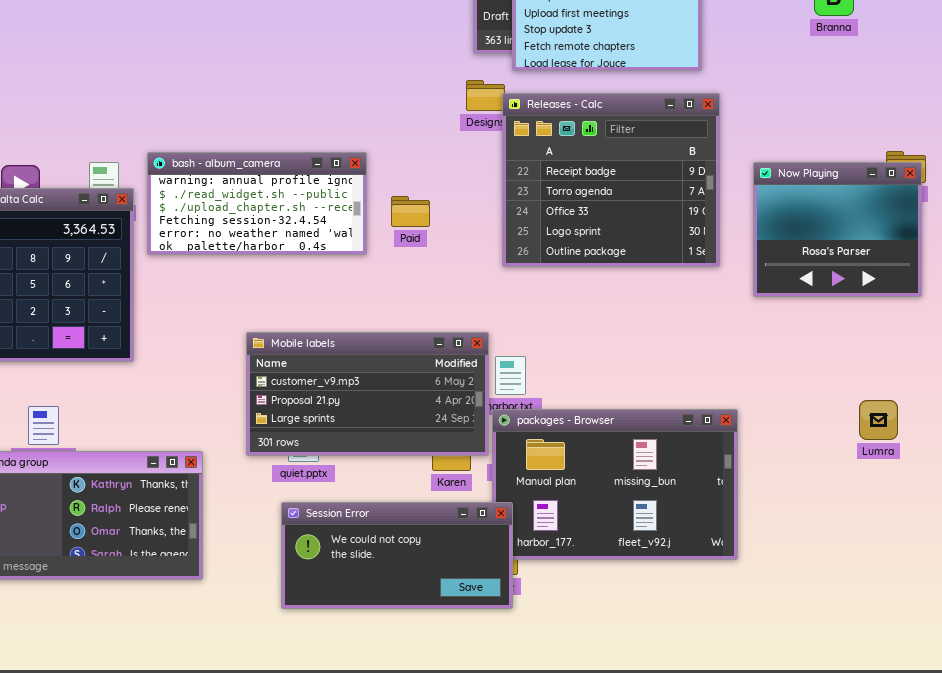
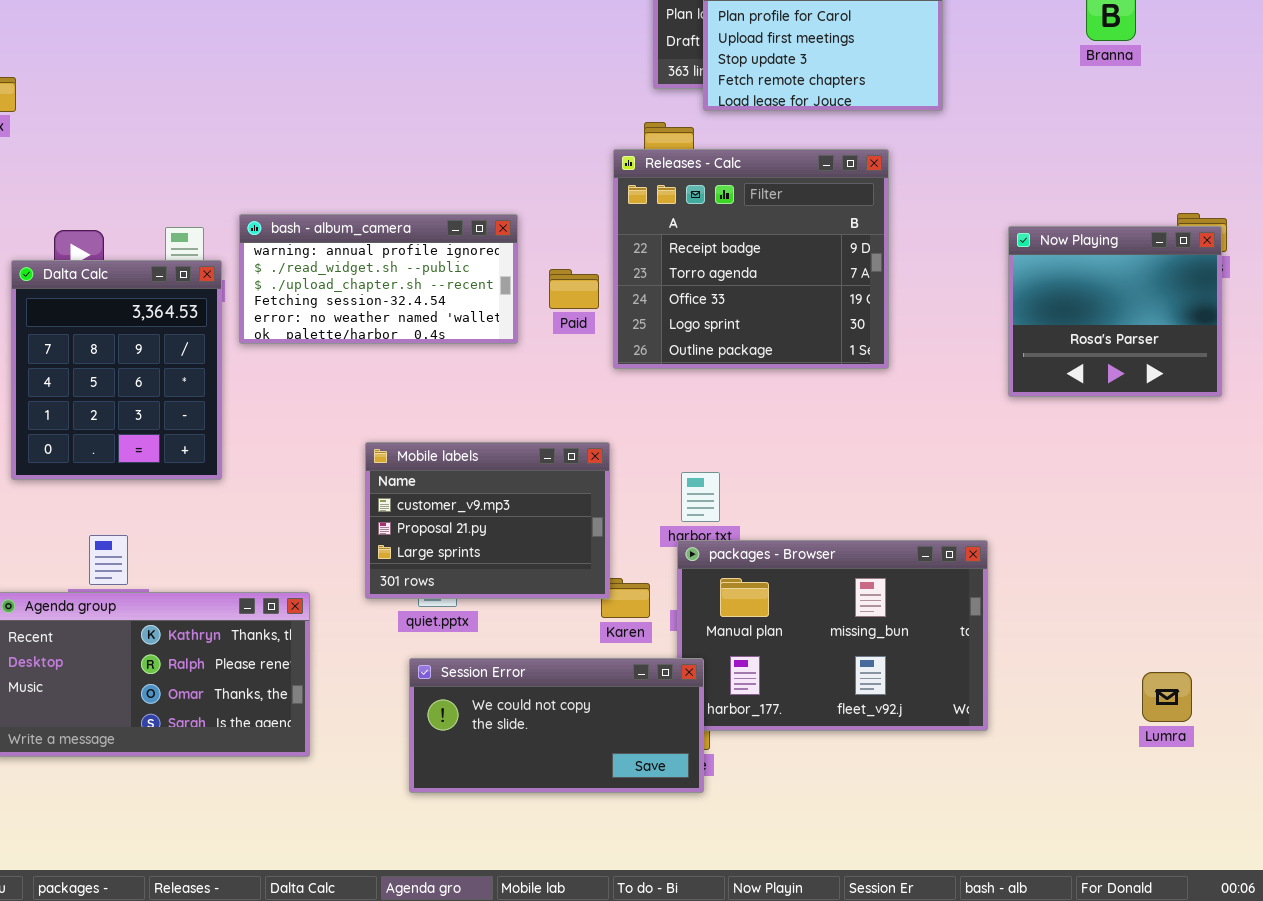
Releases - Calc: [502,93,720,267] -> [613,149,889,369], moved
Mobile labels: [246,332,489,456] -> [365,442,610,599], resized
Lumra: [859,400,898,440] -> [1142,672,1192,722], moved

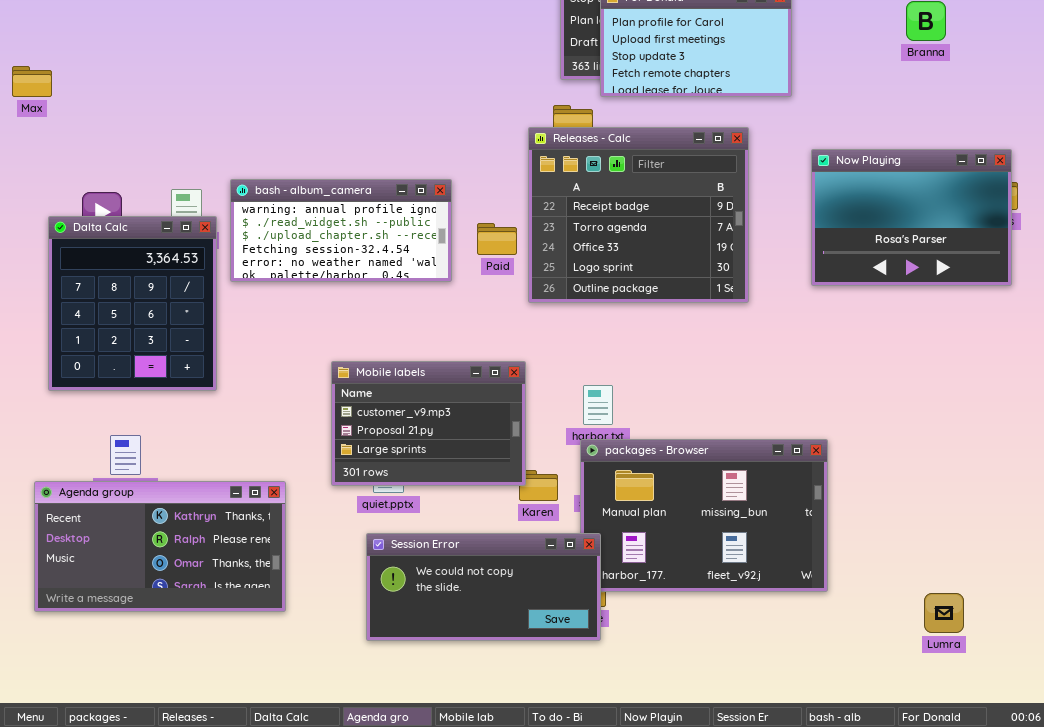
Now Playing: [1008,226,1222,397] -> [811,149,1012,286], moved, resized
Lumra: [1142,672,1192,722] -> [924,593,964,633], moved

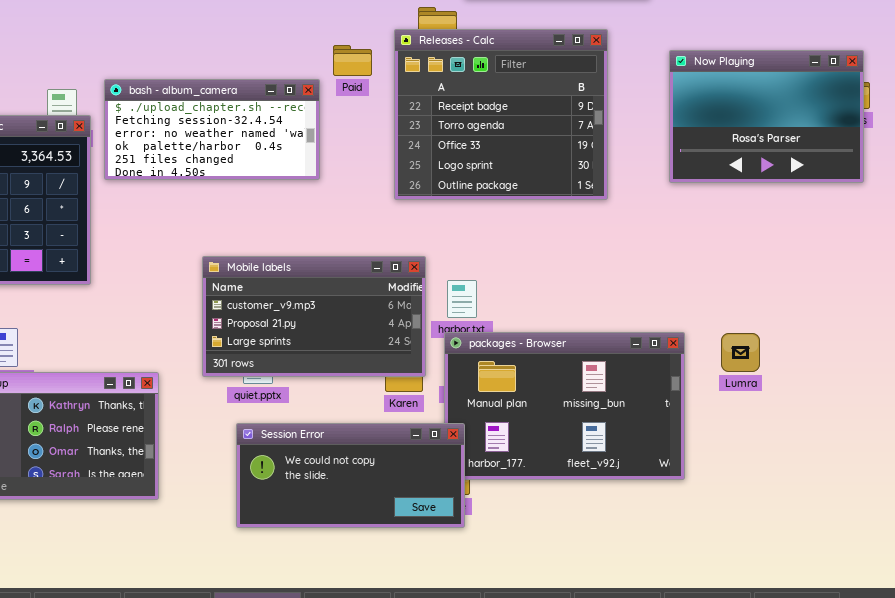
bash - album_camera: [230,179,452,282] -> [104,79,320,180], scrolled down 2 rows
Paid: [477,223,517,255] -> [333,45,372,76], moved
Mobile labels: [331,361,526,486] -> [202,256,426,377], resized
Lumra: [924,593,964,633] -> [721,333,760,372], moved

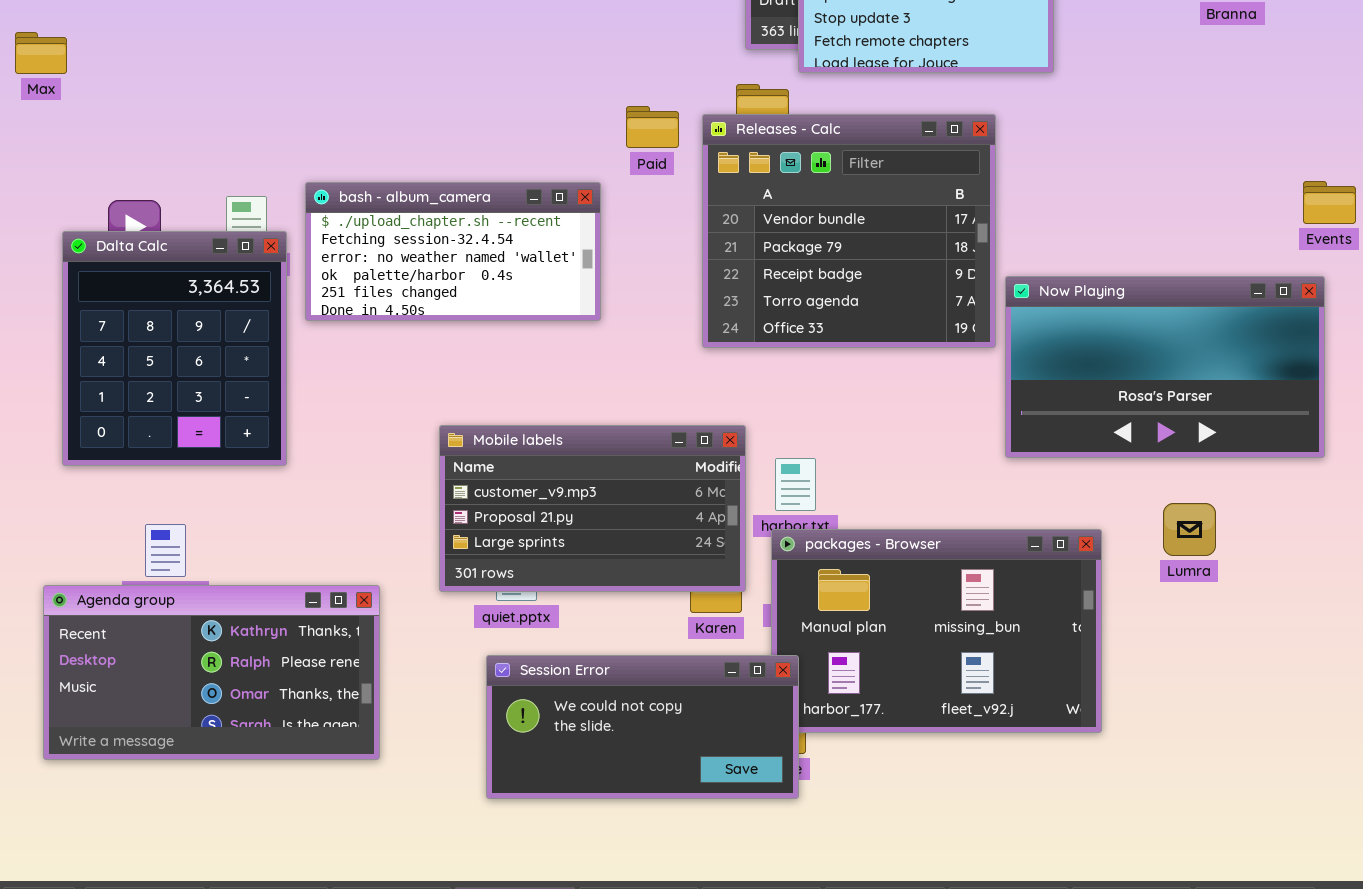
Releases - Calc: [394,29,608,200] -> [702,114,996,348], scrolled up 2 rows
Paid: [333,45,372,76] -> [626,106,679,148], moved
Now Playing: [669,50,864,183] -> [1005,276,1325,458], moved, resized
Lumra: [721,333,760,372] -> [1163,503,1216,556], moved

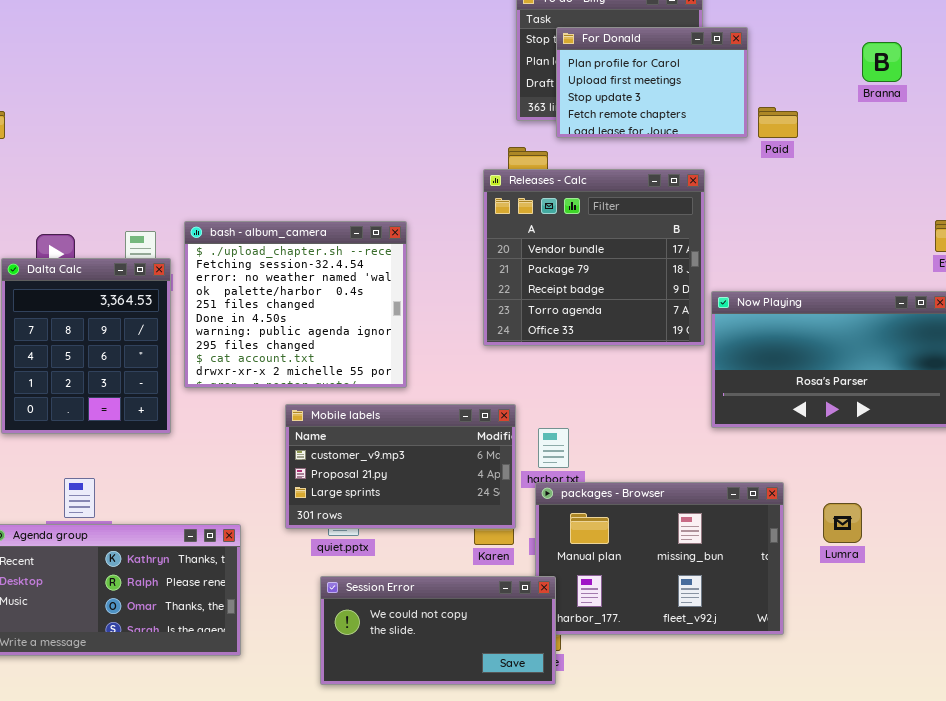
Paid: [626,106,679,148] -> [758,107,798,138], moved
bash - album_camera: [305,182,601,321] -> [184,221,407,388], resized
Lumra: [1163,503,1216,556] -> [823,503,862,543], moved

